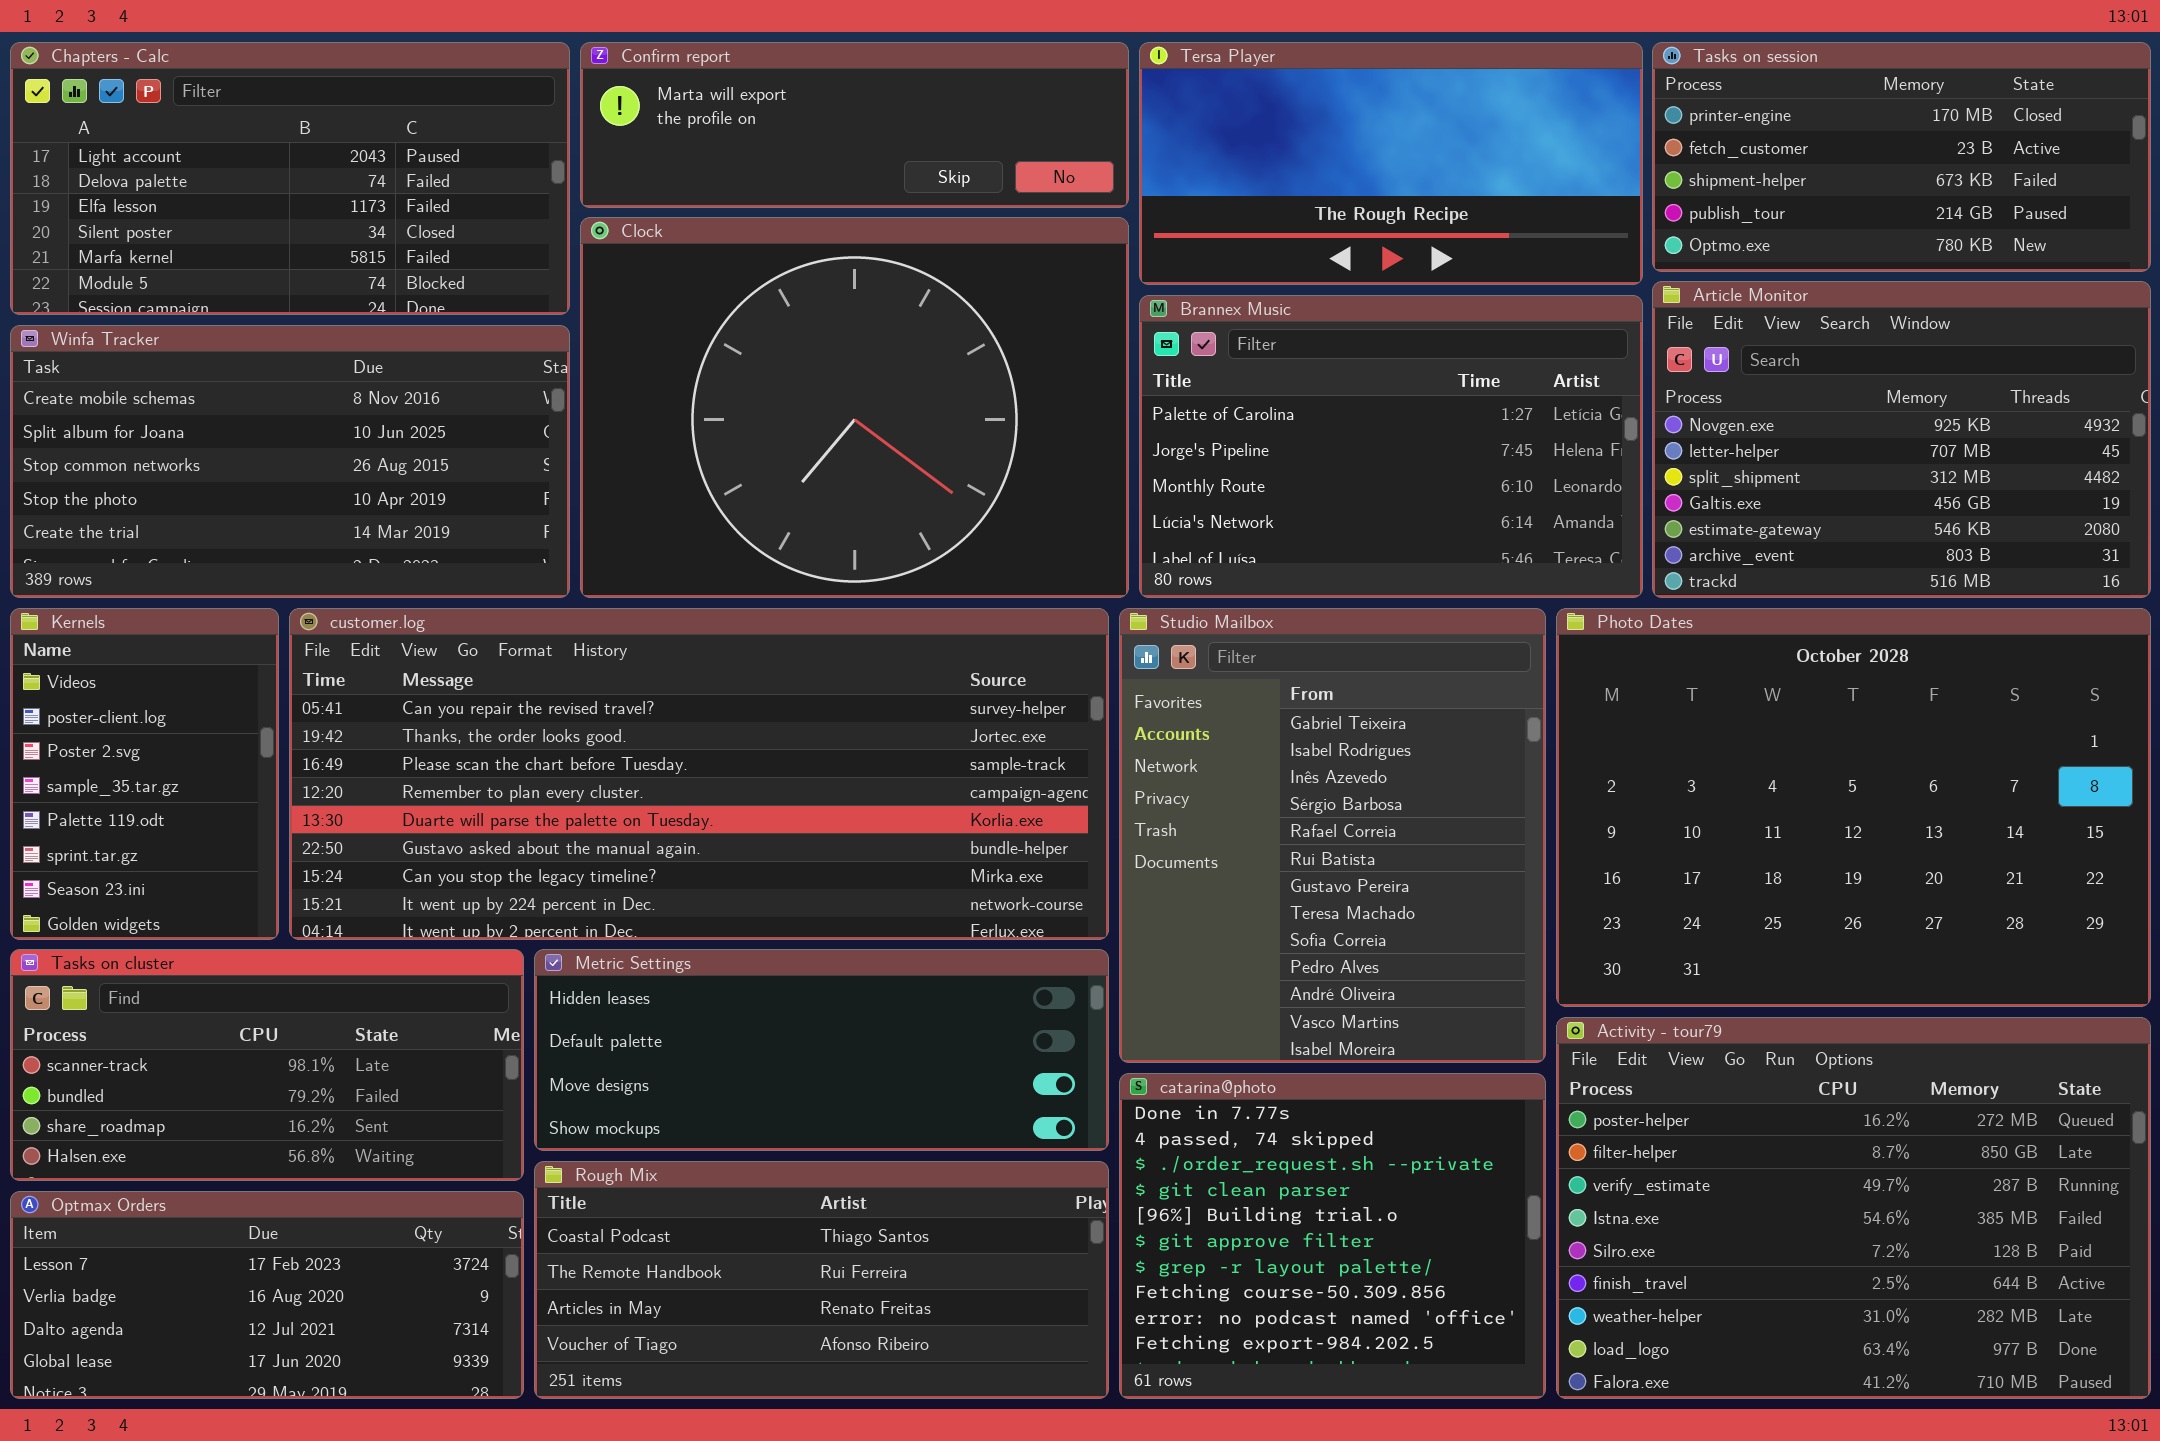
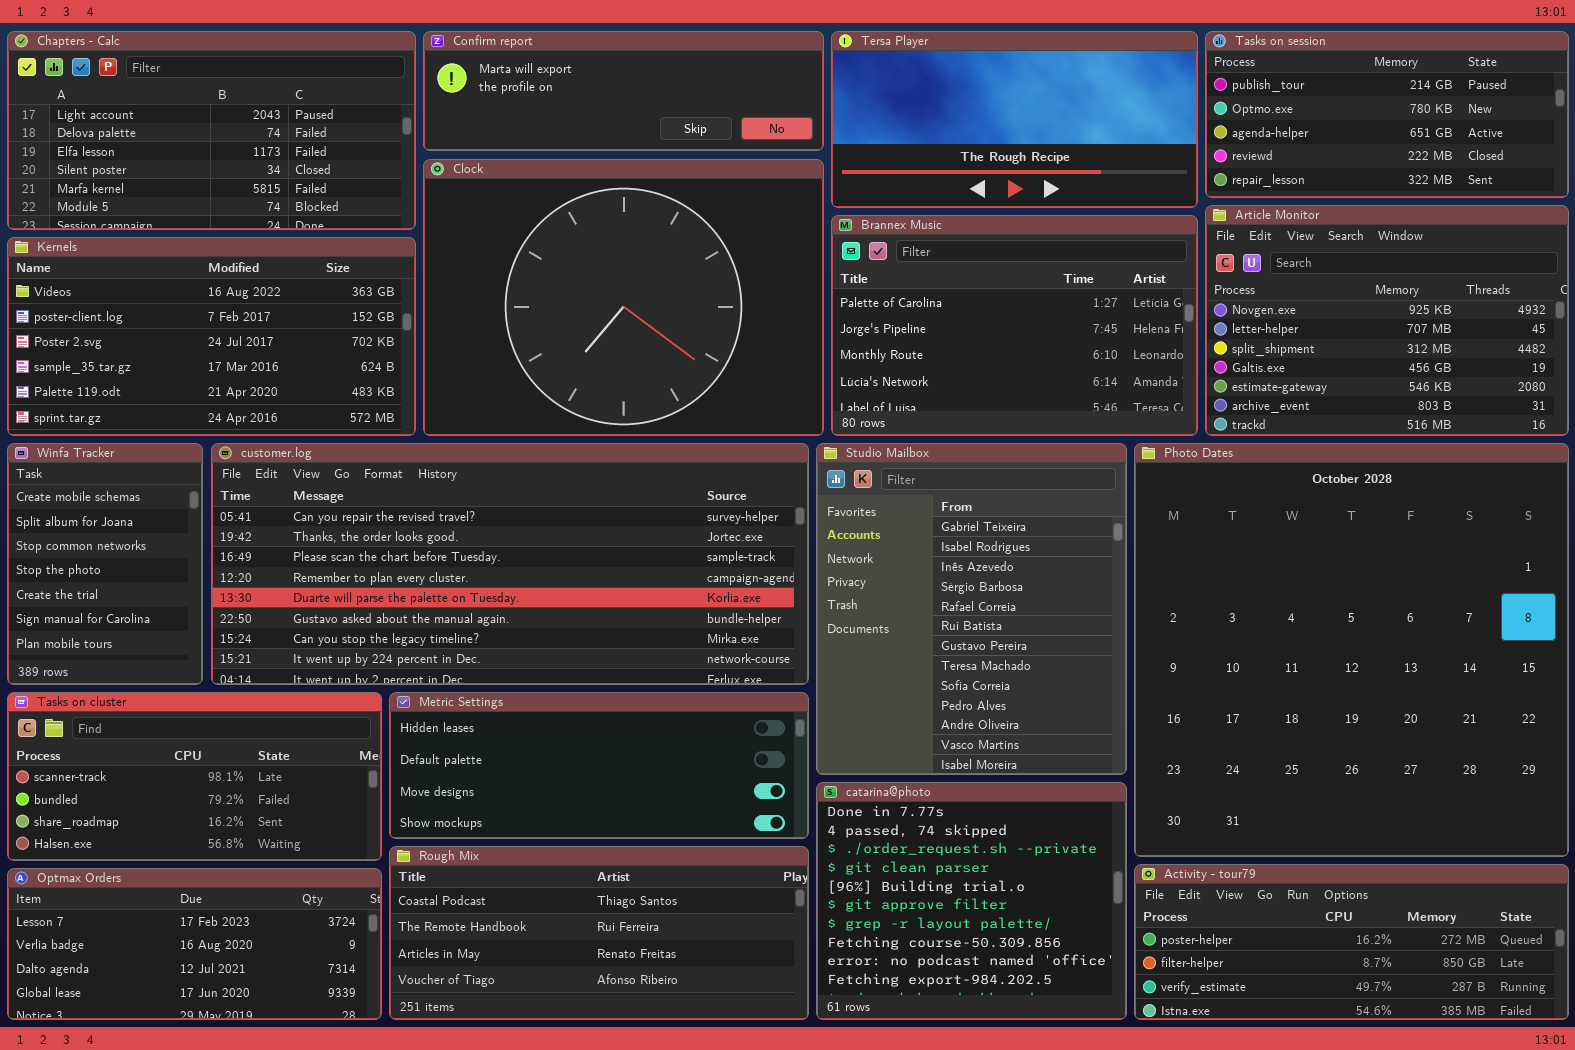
Tasks on session: [1652,42,2151,272] -> [1205,31,1569,198], scrolled down 3 rows
Winfa Tracker: [10,325,570,598] -> [7,443,203,685], moved, resized
Kernels: [10,608,279,940] -> [7,237,416,436], moved, resized
Photo Dates: [1556,608,2151,1007] -> [1134,443,1569,857], resized
Activity - tour79: [1556,1017,2151,1399] -> [1134,864,1569,1020], resized

